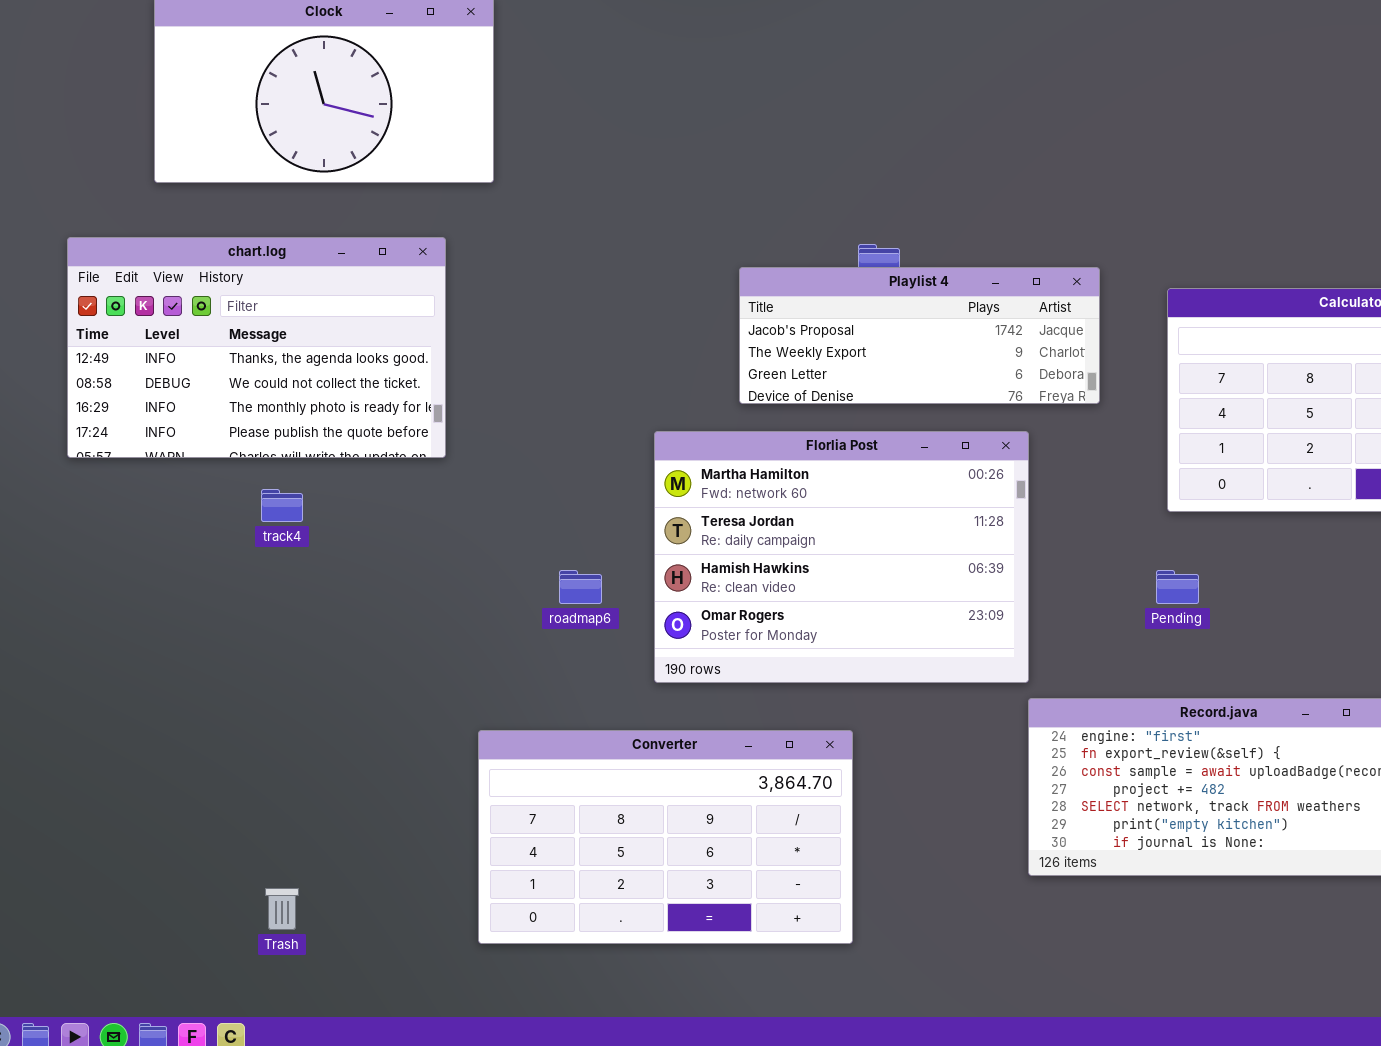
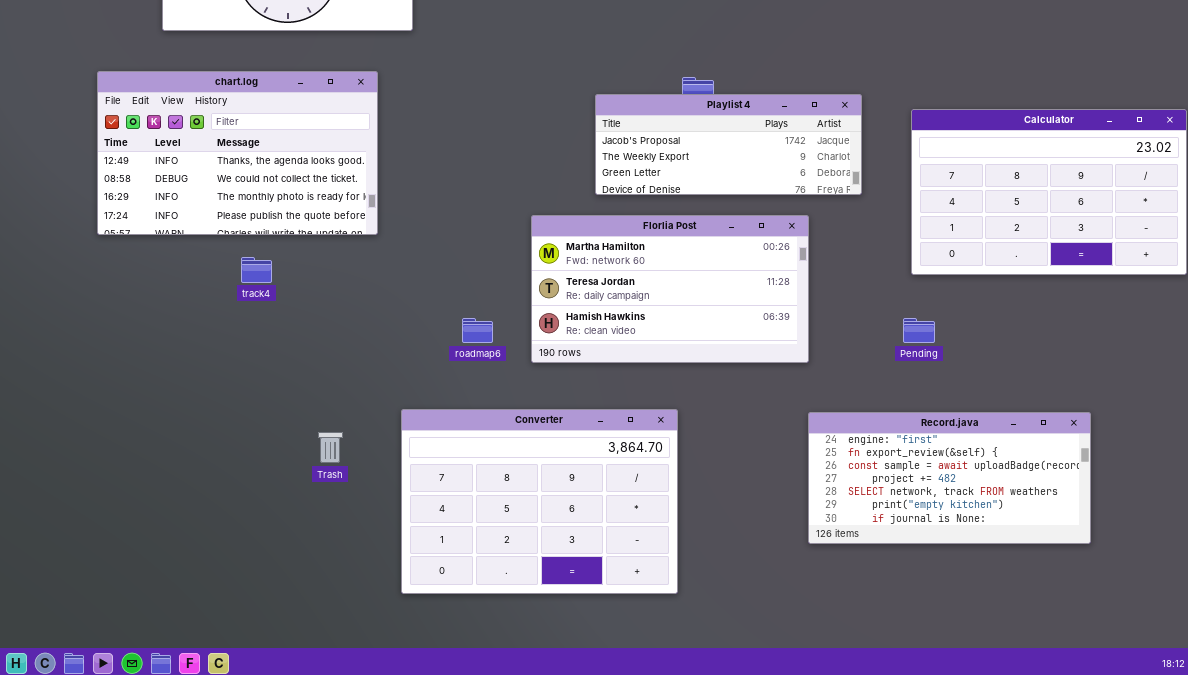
Florlia Post: [654,431,1029,683] -> [531,215,809,363], resized
Converter: [478,730,853,944] -> [401,409,678,594], resized
Trash: [265,888,299,930] -> [318,432,343,463], moved

